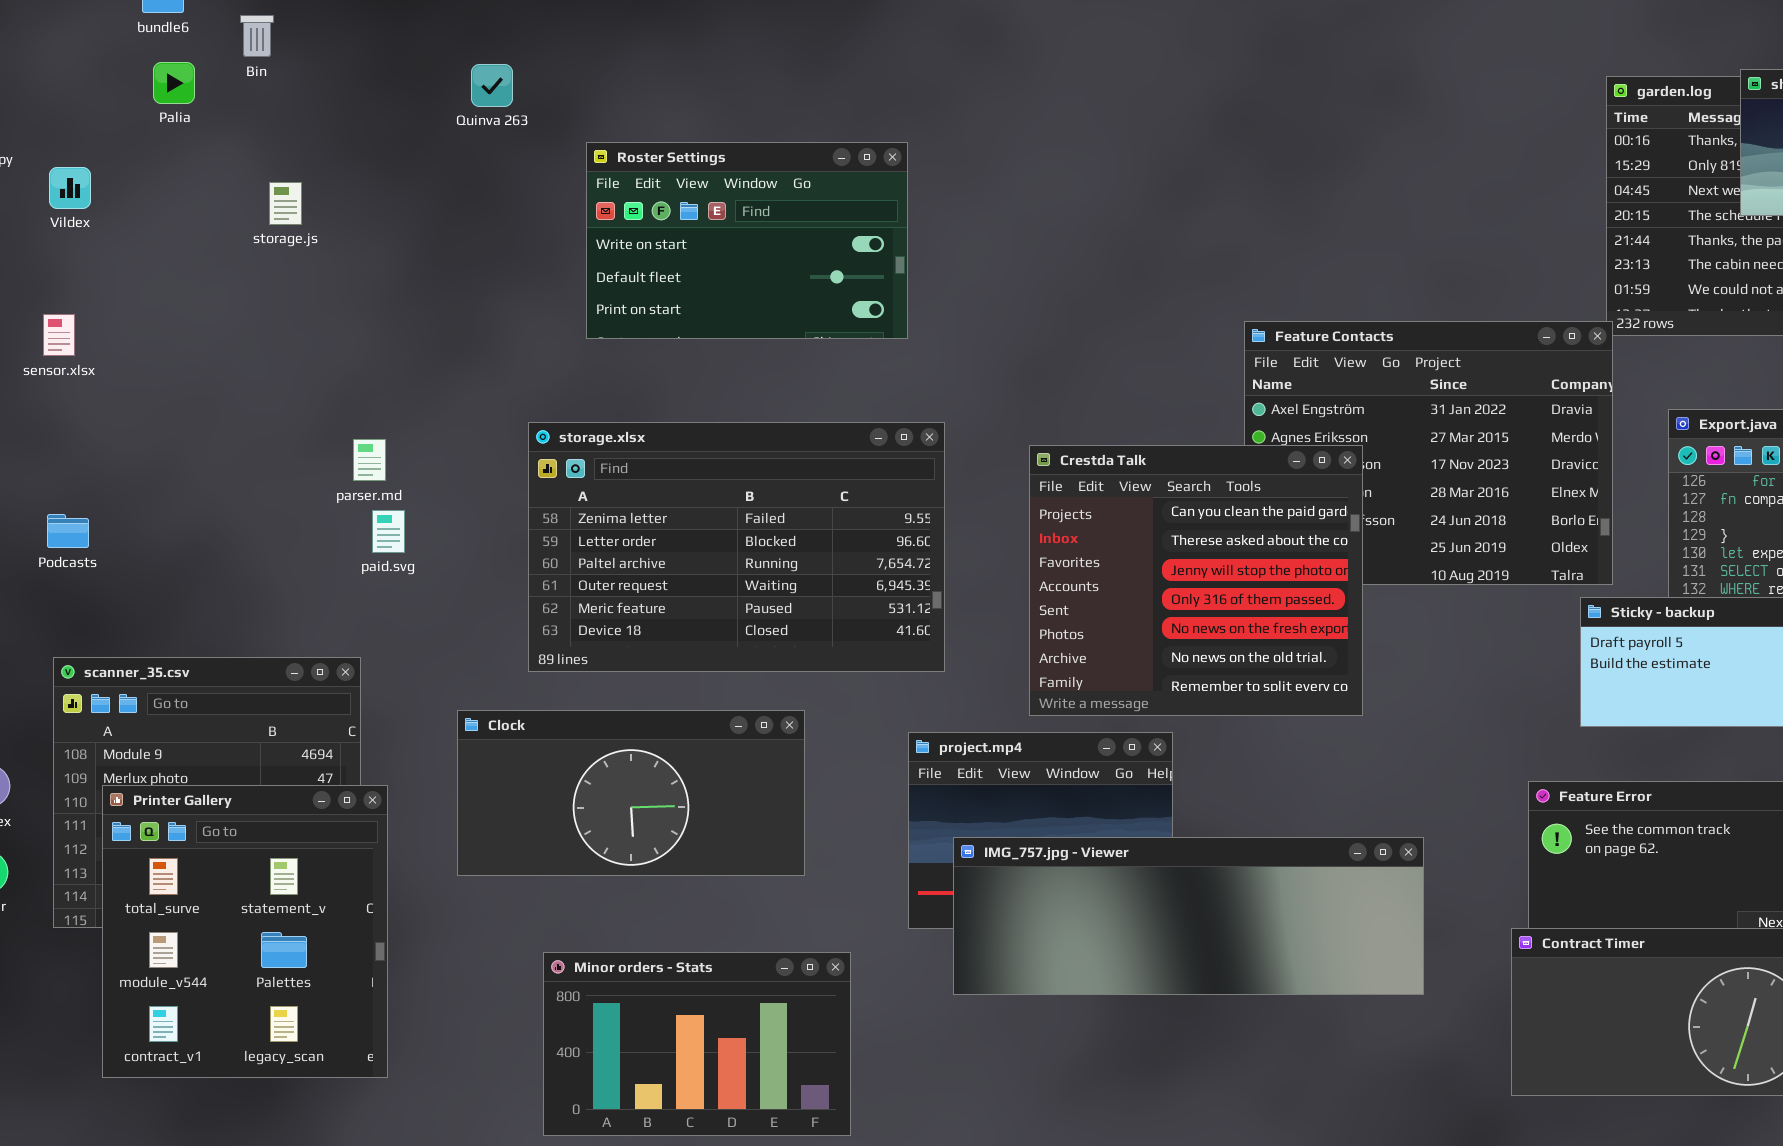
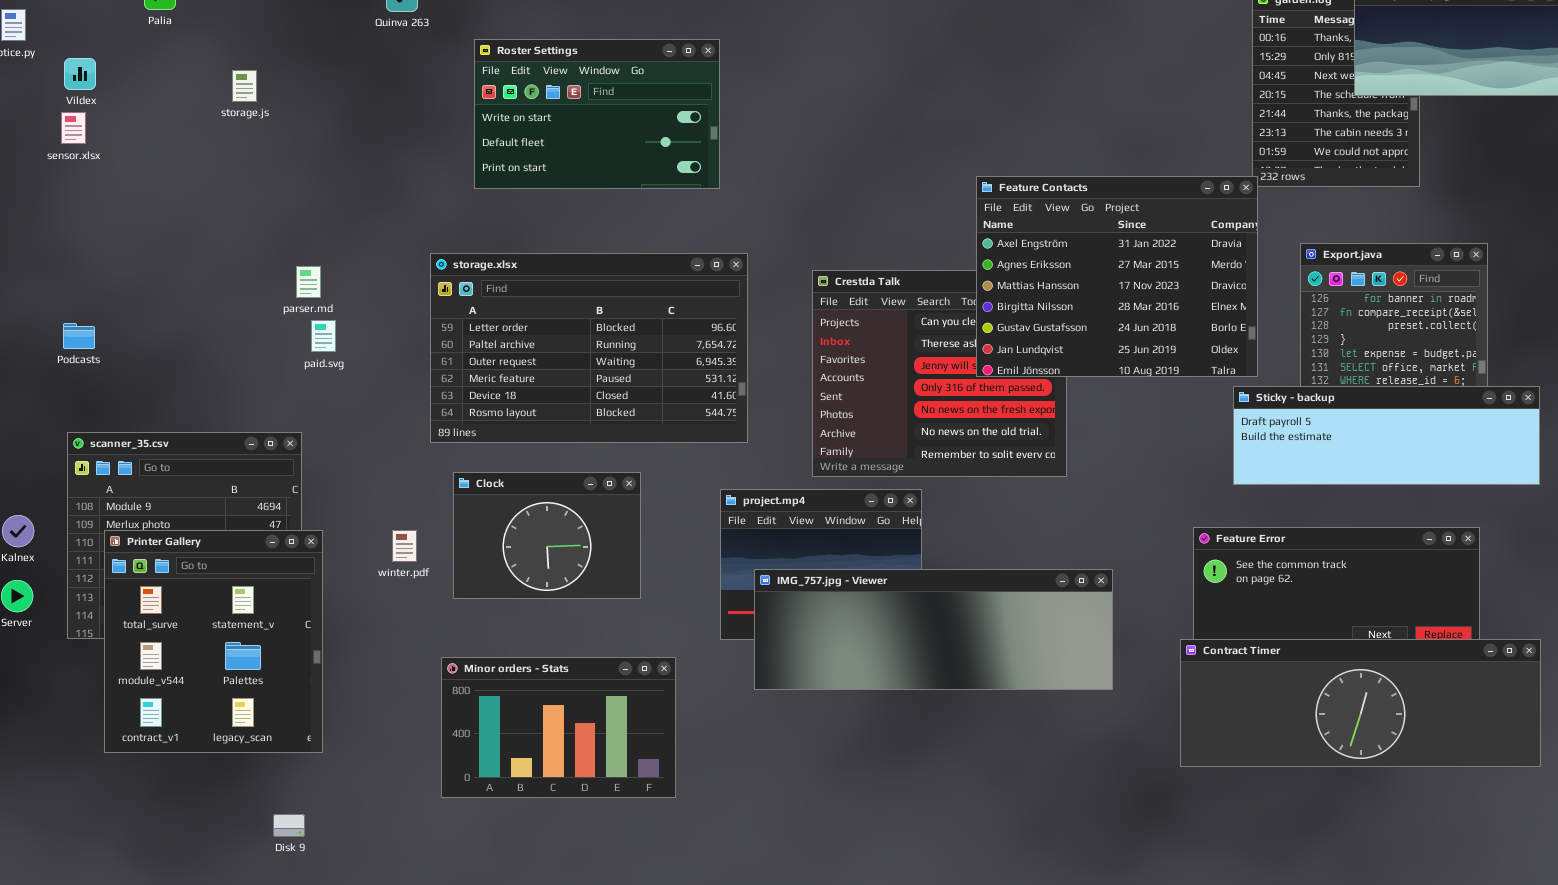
sensor.xlsx: [43,314,75,356] -> [61,112,86,144], moved
Feature Contacts: [1244,321,1613,585] -> [976,176,1258,377], raised
storage.xlsx: [528,422,945,672] -> [430,253,748,443], scrolled down 1 row
Clock: [457,710,805,876] -> [453,472,641,599], resized

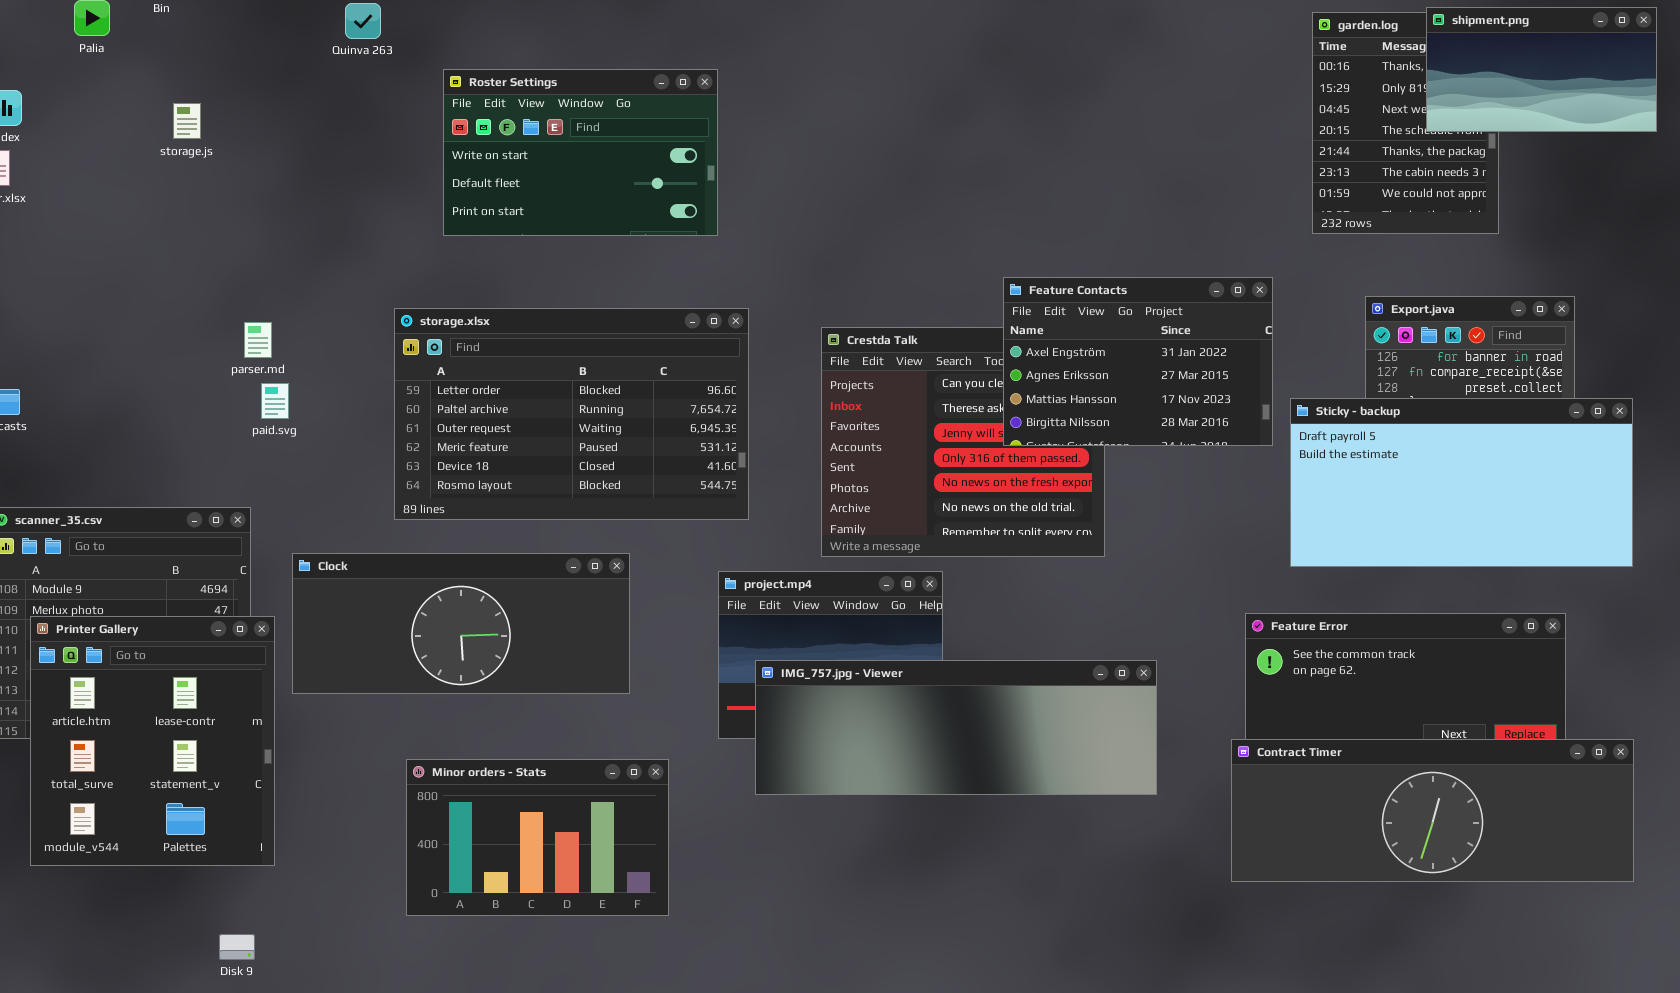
Feature Contacts: [976,176,1258,377] -> [1003,277,1273,446], resized
Sticky - backup: [1233,386,1540,485] -> [1290,398,1633,567], resized
Clock: [453,472,641,599] -> [292,553,630,694], resized
Printer Gallery: [104,530,323,753] -> [30,616,275,866], scrolled up 1 row

